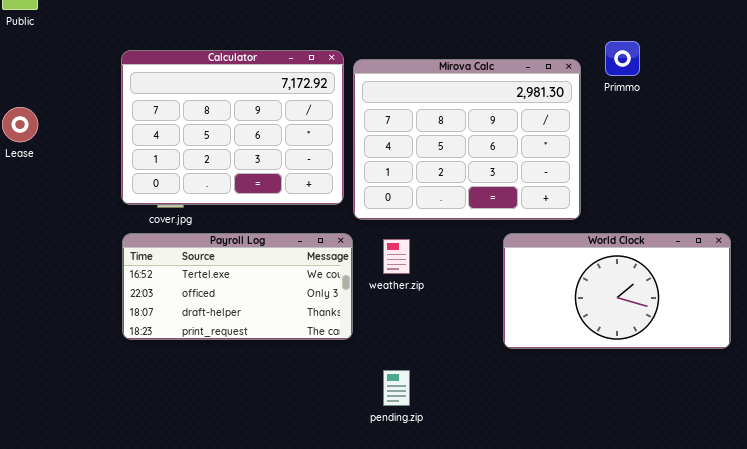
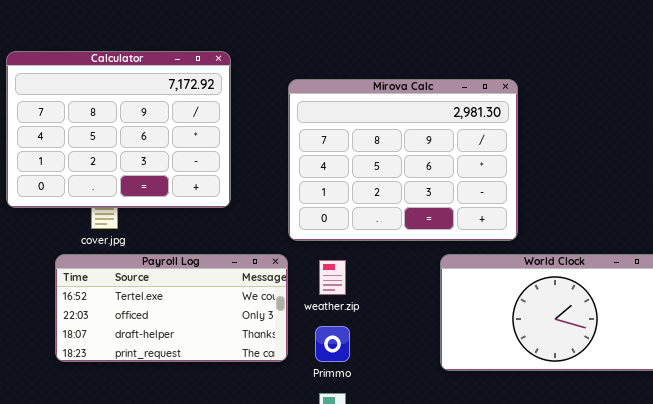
Primmo: [605,41,640,76] -> [315,326,350,362], moved
Calculator: [121,50,344,205] -> [6,51,231,208], moved

